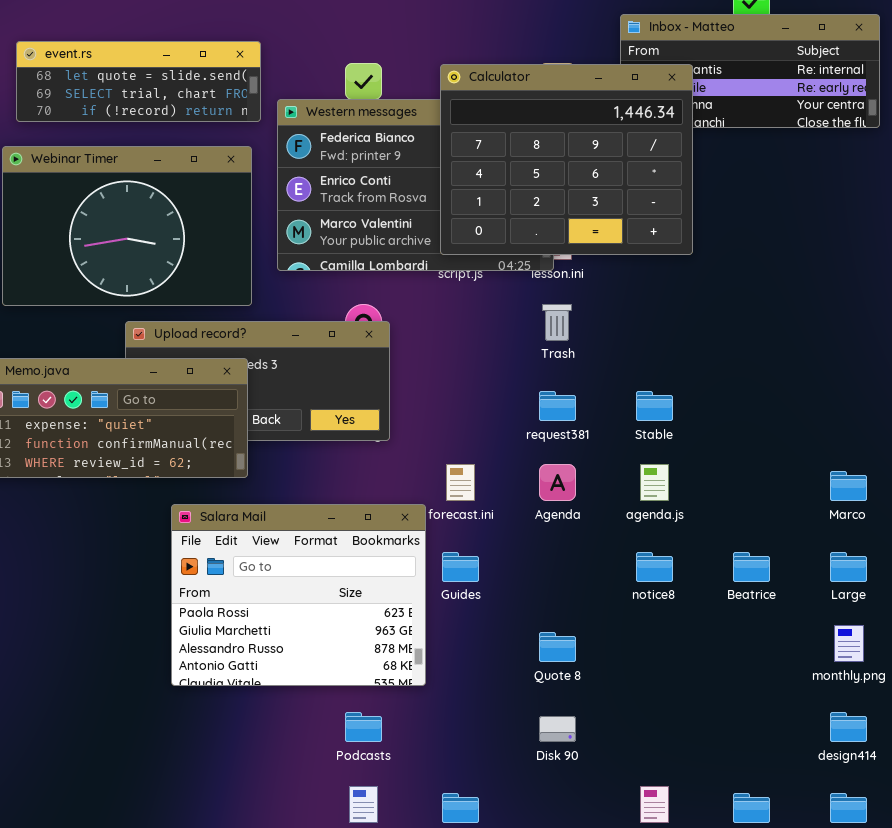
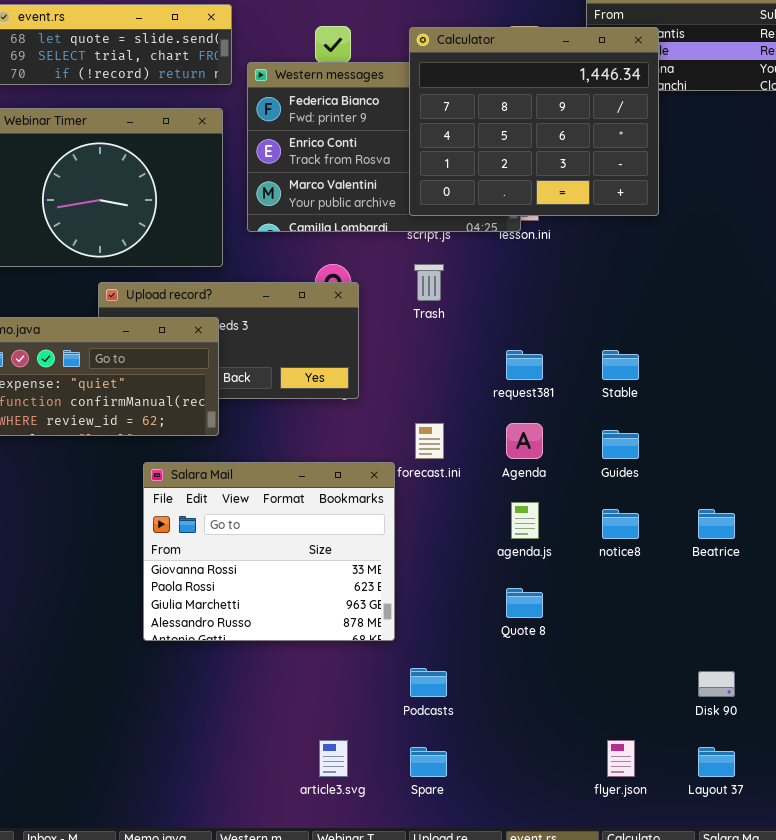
Trash: [542,304,572,341] -> [414,264,444,301], moved
agenda.js: [640,464,669,501] -> [511,502,539,539], moved
Salara Mail: [171,504,426,686] -> [143,462,395,641], scrolled up 1 row
Guides: [442,552,479,582] -> [602,430,639,459], moved
Podcasts: [345,712,382,742] -> [410,668,447,697], moved
Disk 90: [539,716,576,742] -> [698,671,735,697], moved

